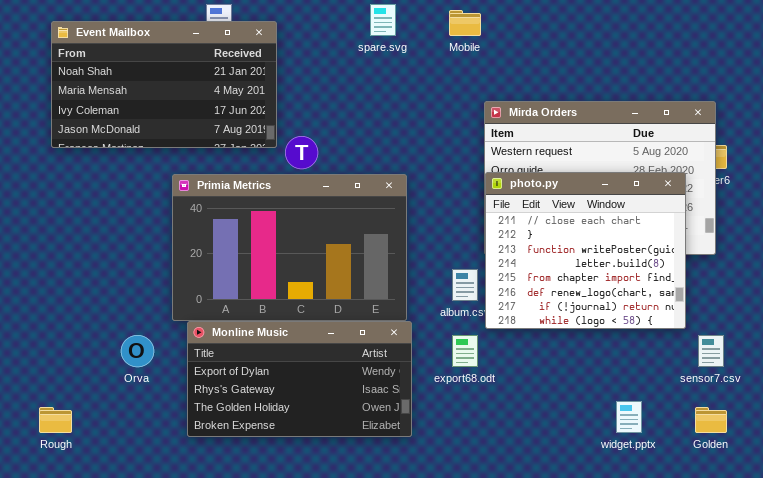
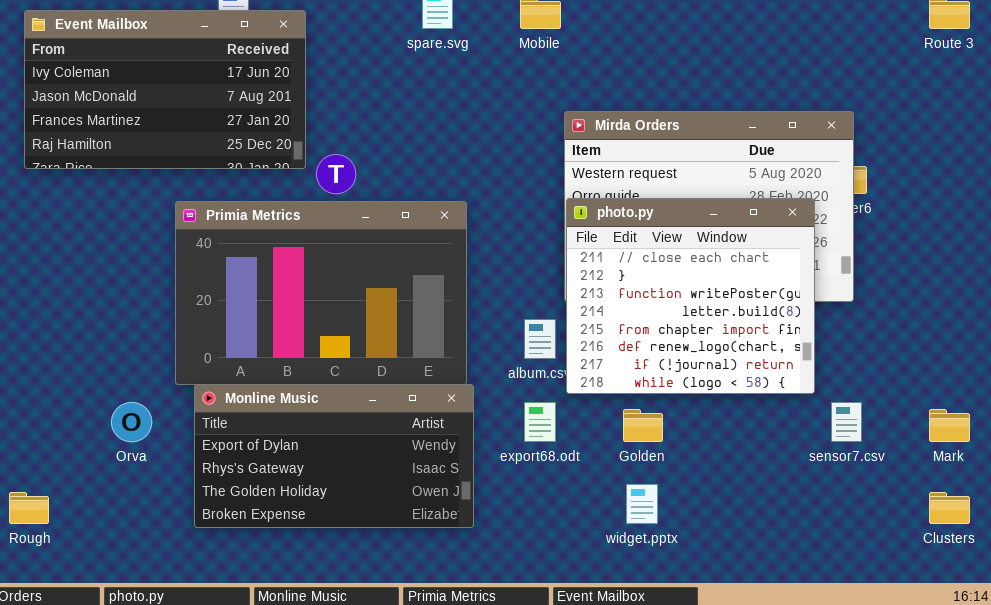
Event Mailbox: [51,21,277,148] -> [24,10,306,169], scrolled down 2 rows
widget.pptx: [616,401,642,433] -> [626,484,658,524], moved
Golden: [695,407,727,433] -> [623,409,663,442], moved

